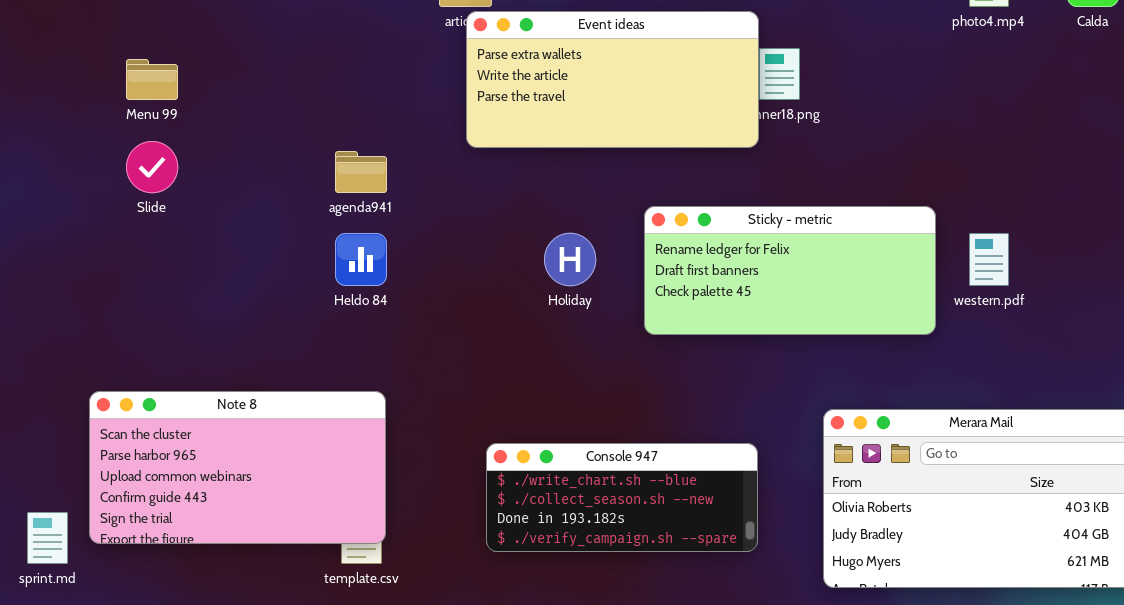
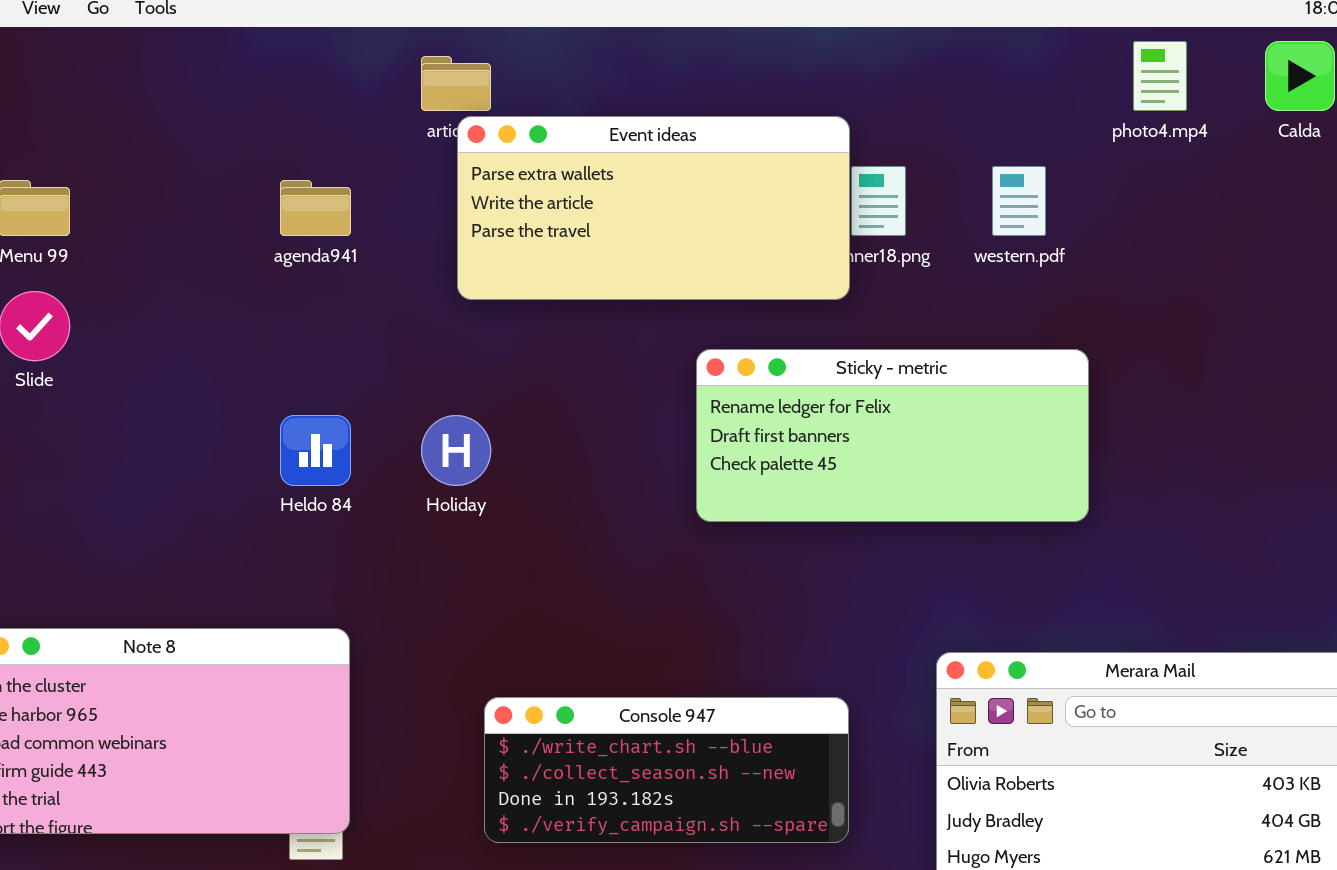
agenda941: [335,151,387,193] -> [280,180,351,236], moved
Sticky - metric: [644,206,936,335] -> [696,349,1089,522], moved
Holiday: [544,233,596,286] -> [421,415,491,486], moved
western.pdf: [969,233,1009,286] -> [992,166,1046,236], moved

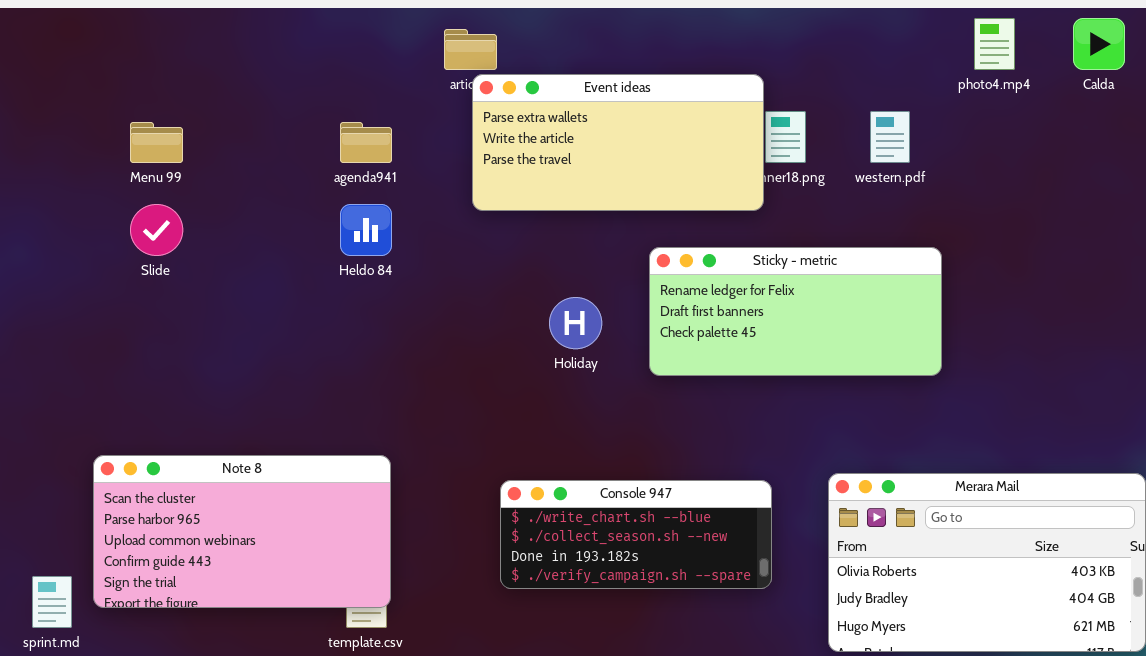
Heldo 84: [280,415,351,486] -> [340,204,392,256], moved
Holiday: [421,415,491,486] -> [549,297,602,349], moved
Console 947: [484,697,849,843] -> [500,480,772,589], moved

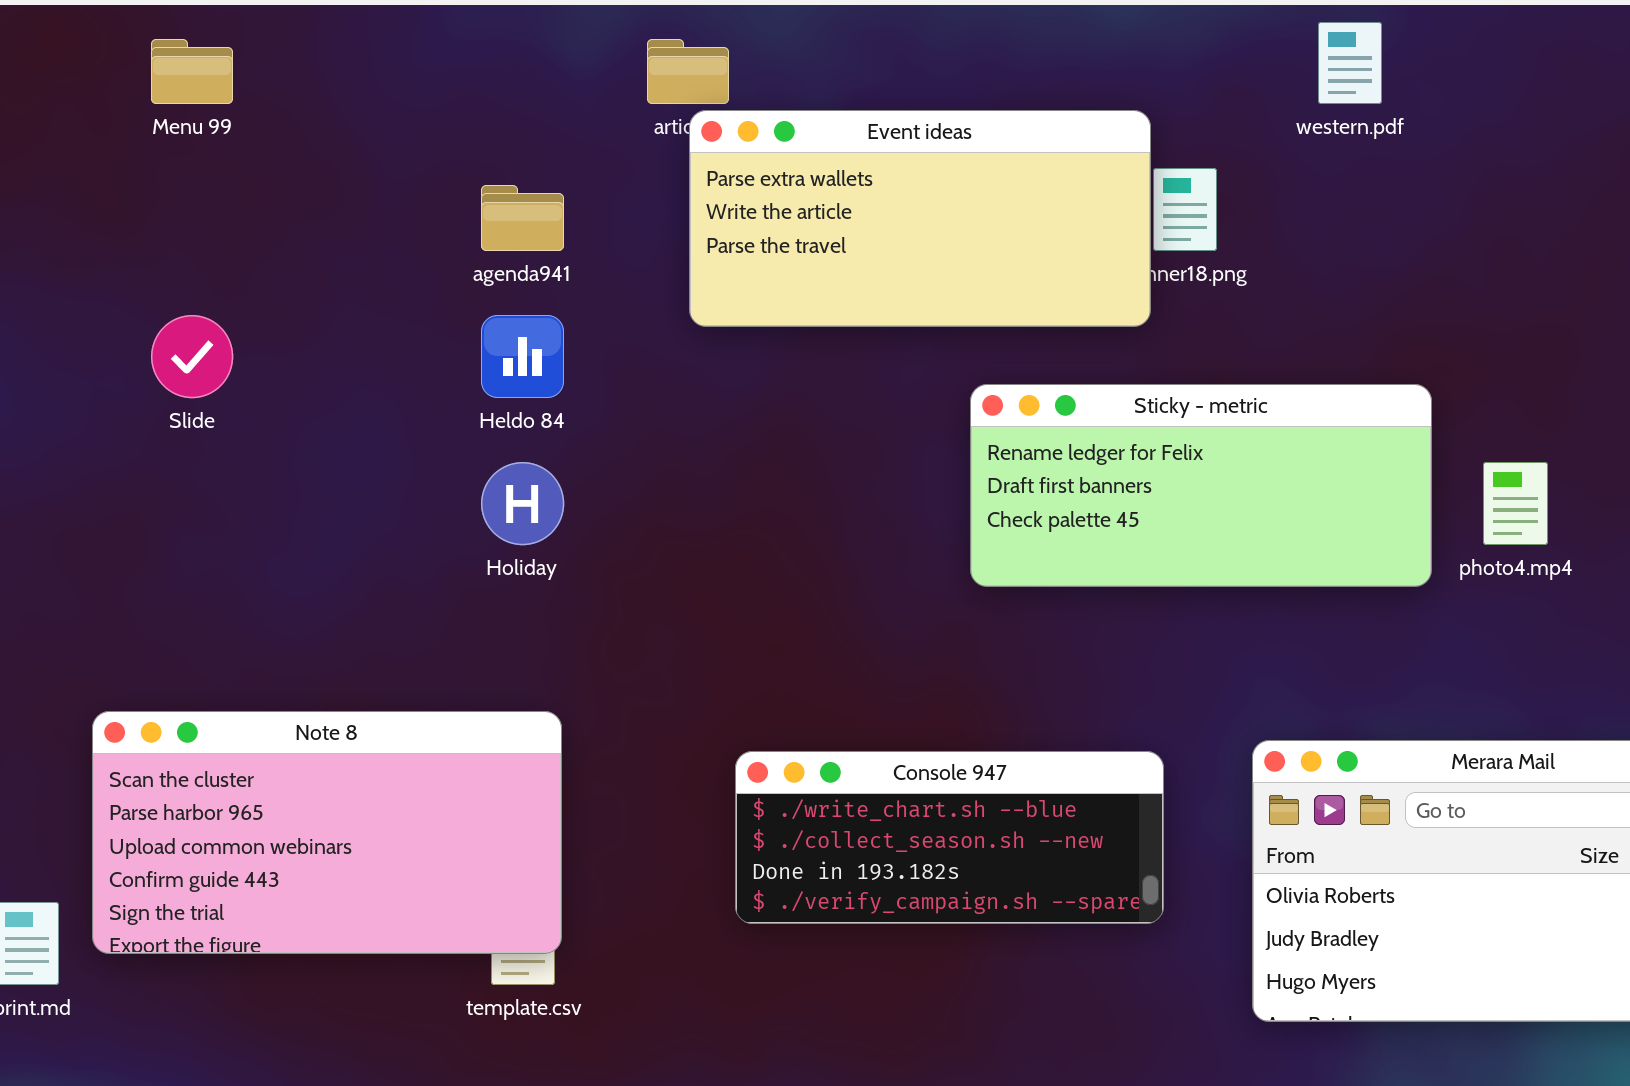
photo4.mp4: [974,18,1015,70] -> [1483,462,1548,545], moved
western.pdf: [870,111,910,163] -> [1318,22,1382,104], moved
Menu 99: [130,122,183,163] -> [151,39,233,104], moved
Holiday: [549,297,602,349] -> [481,462,564,545], moved

